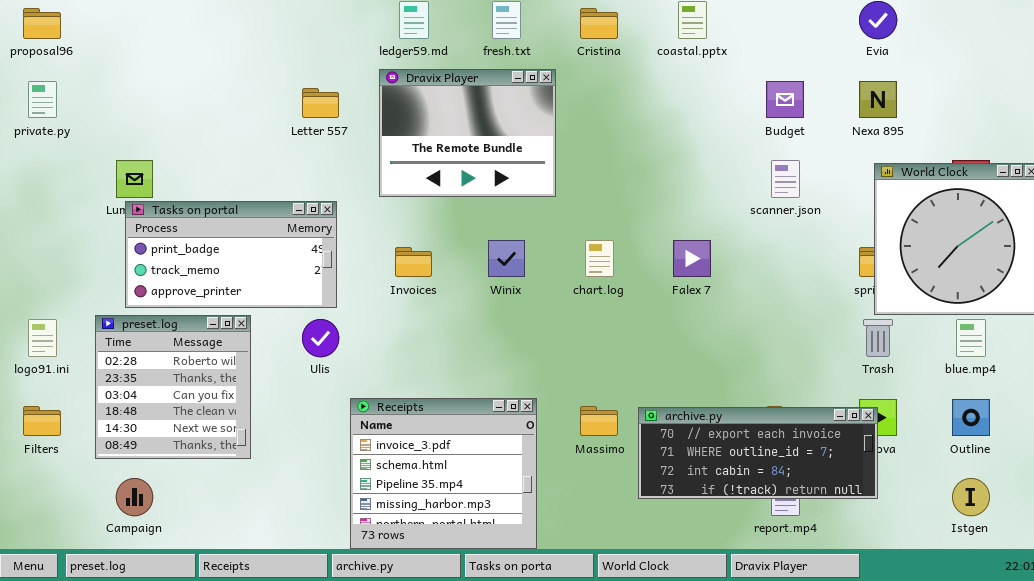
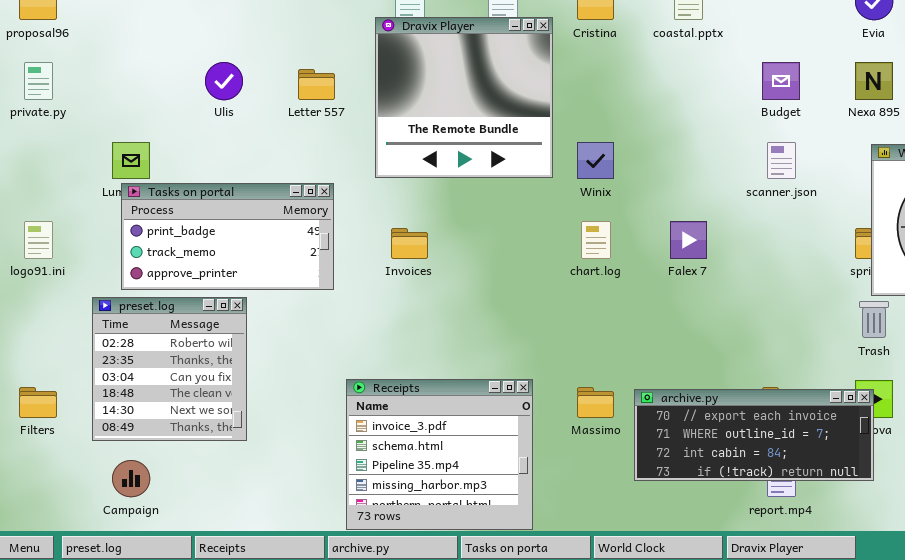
Dravix Player: [379,69,556,197] -> [375,17,553,178], resized
Winix: [488,240,525,277] -> [577,142,614,179], moved
logo91.ini: [28,319,57,357] -> [24,221,53,259], moved
Ulis: [302,319,339,357] -> [205,62,243,100], moved

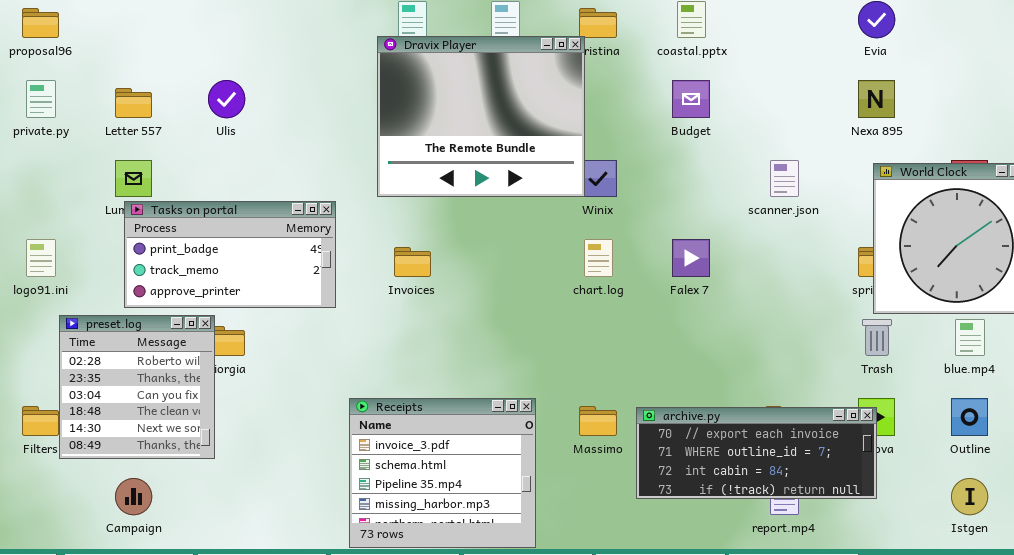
Dravix Player: [375,17,553,178] -> [377,36,585,197], resized
Budget: [762,62,800,100] -> [672,80,710,118], moved
Letter 557: [298,69,335,100] -> [115,88,152,118], moved
preset.log: [92,297,247,441] -> [59,315,215,459], moved

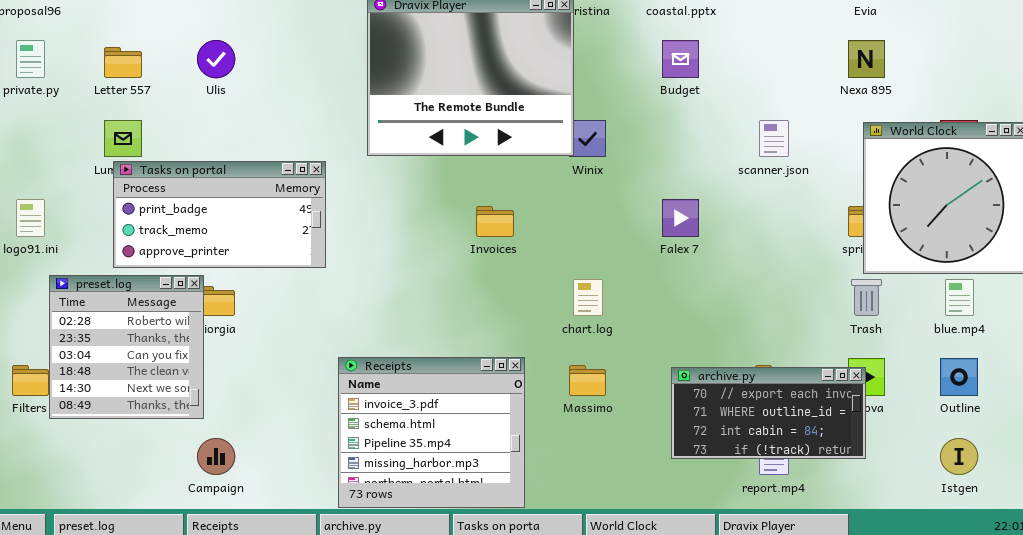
chart.log: [584,239,613,277] -> [573,279,603,316], moved
Invoices: [394,247,431,277] -> [476,206,514,237], moved
archive.py: [636,407,877,499] -> [671,367,866,459], resized
Campaign: [115,478,152,515] -> [197,438,235,475], moved

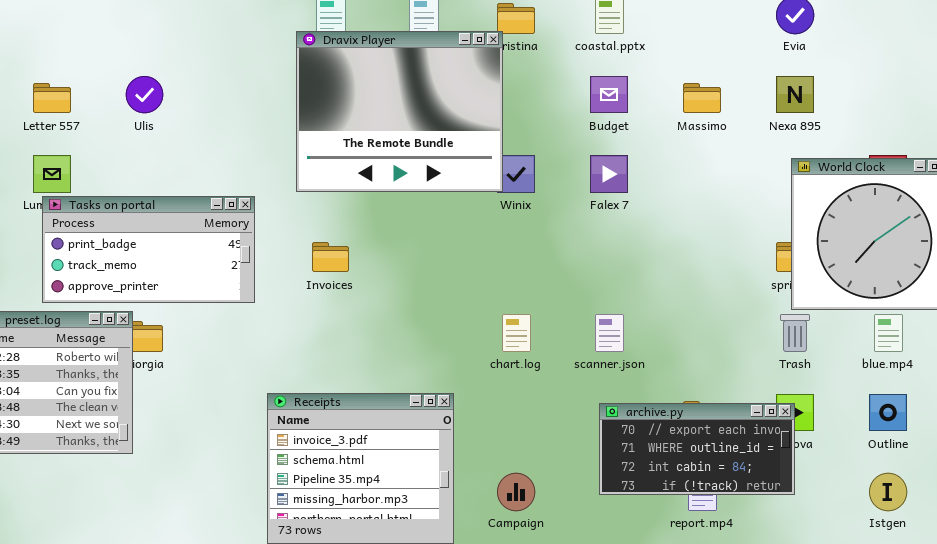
scanner.json: [759,120,789,157] -> [595,314,624,352], moved
Falex 7: [662,199,699,237] -> [590,155,628,193], moved
Invoices: [476,206,514,237] -> [312,242,349,272], moved
Massimo: [569,365,606,396] -> [683,83,721,113], moved
Campaign: [197,438,235,475] -> [497,473,535,511], moved

